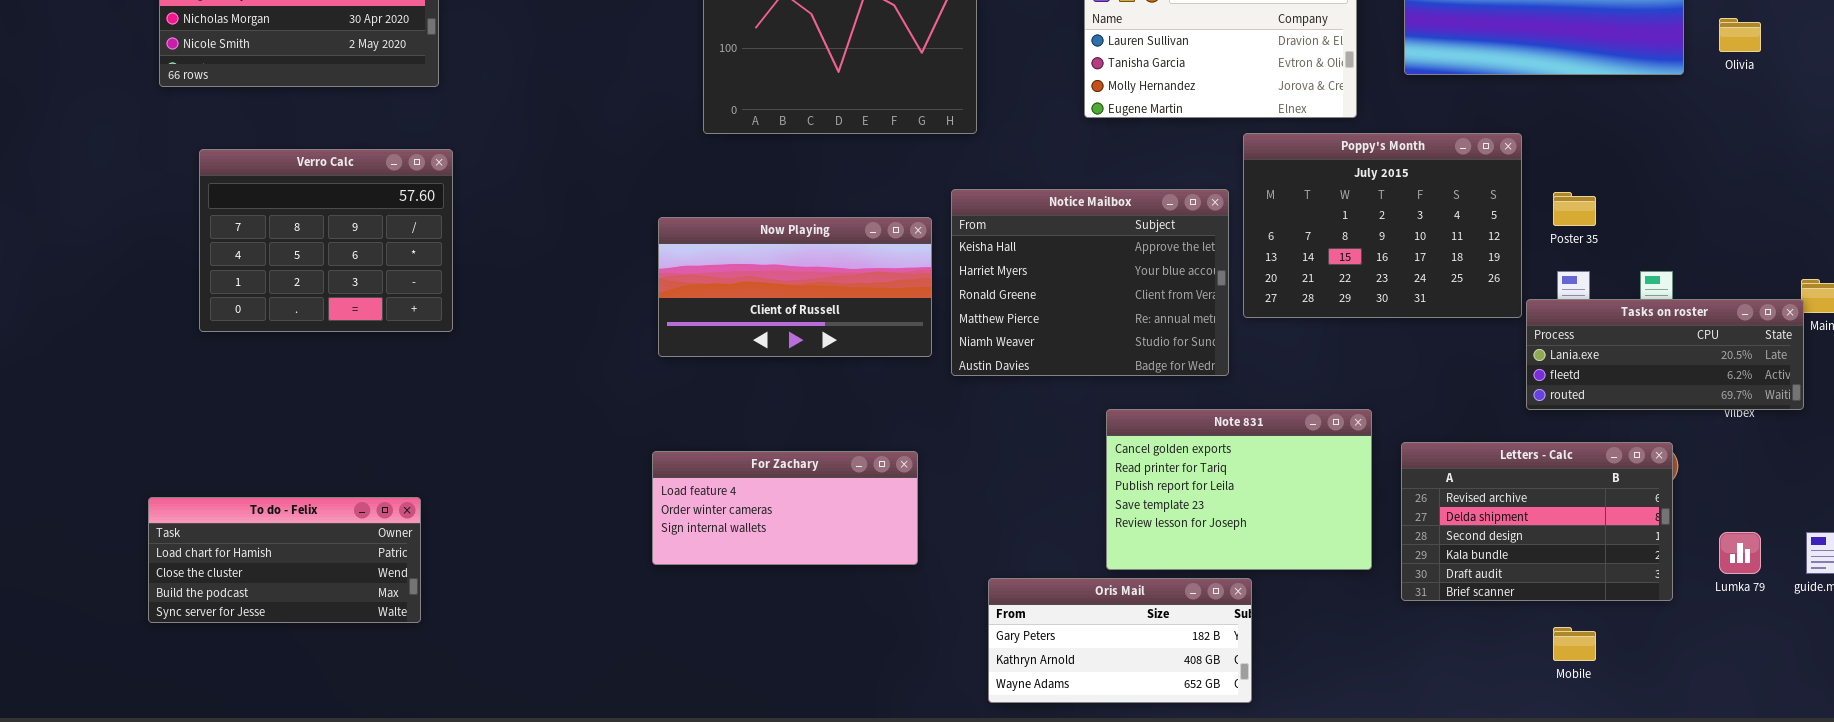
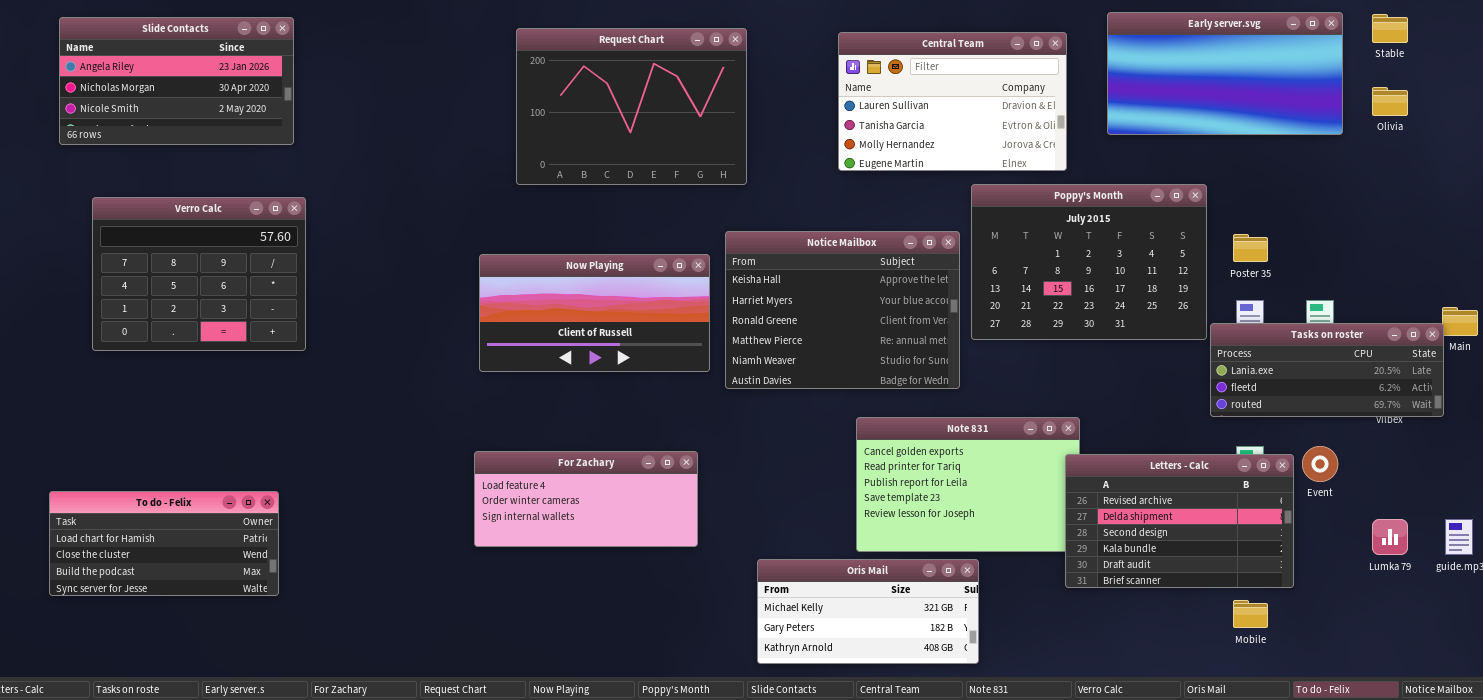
Letters - Calc: [1401,442,1673,601] -> [1065,454,1294,588], moved
Oris Mail: [988,578,1252,703] -> [757,559,979,664], scrolled up 1 row

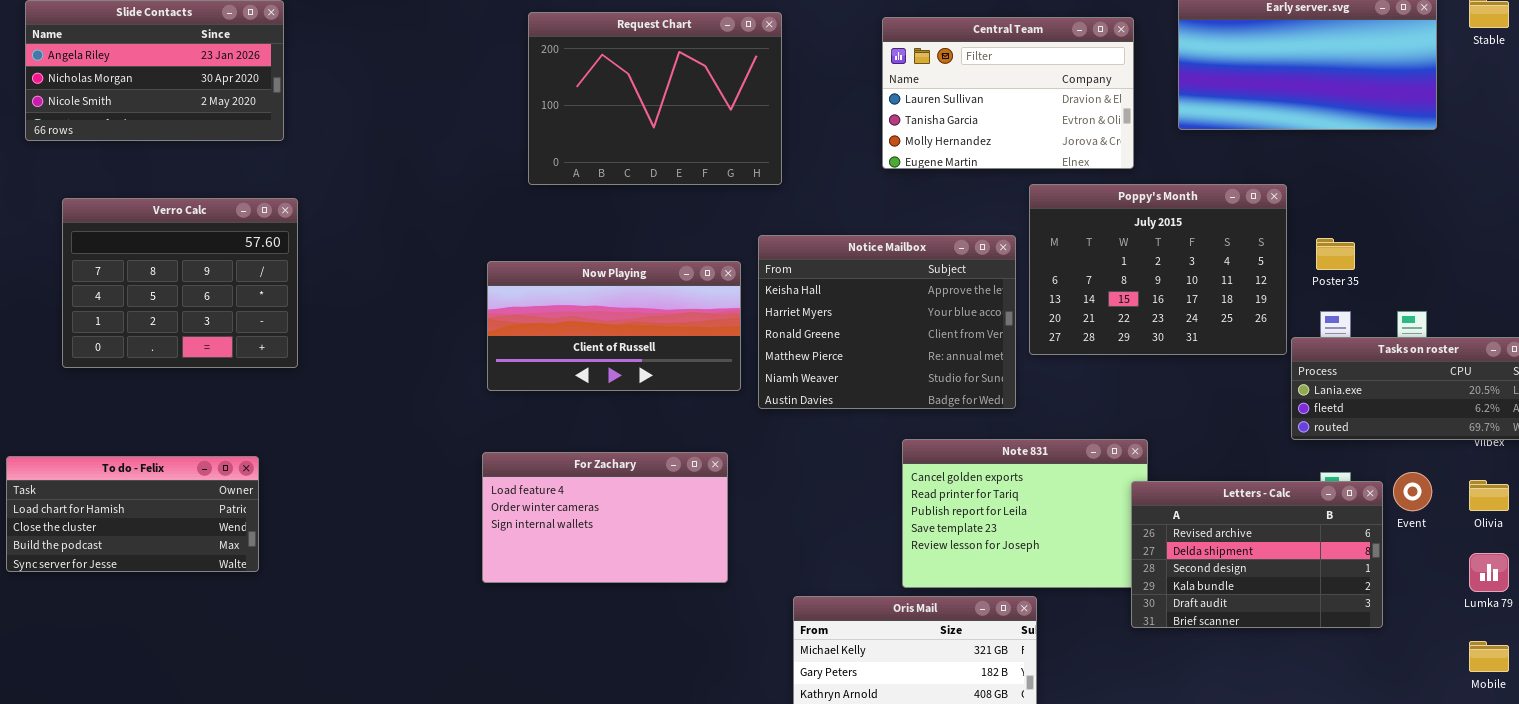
Olivia: [1372,87,1408,116] -> [1469,480,1509,511], moved
For Zachary: [474,451,698,547] -> [482,452,728,583], resized
To do - Felix: [49,491,279,596] -> [6,456,259,572], moved
Mobile: [1233,600,1268,628] -> [1469,641,1509,672], moved

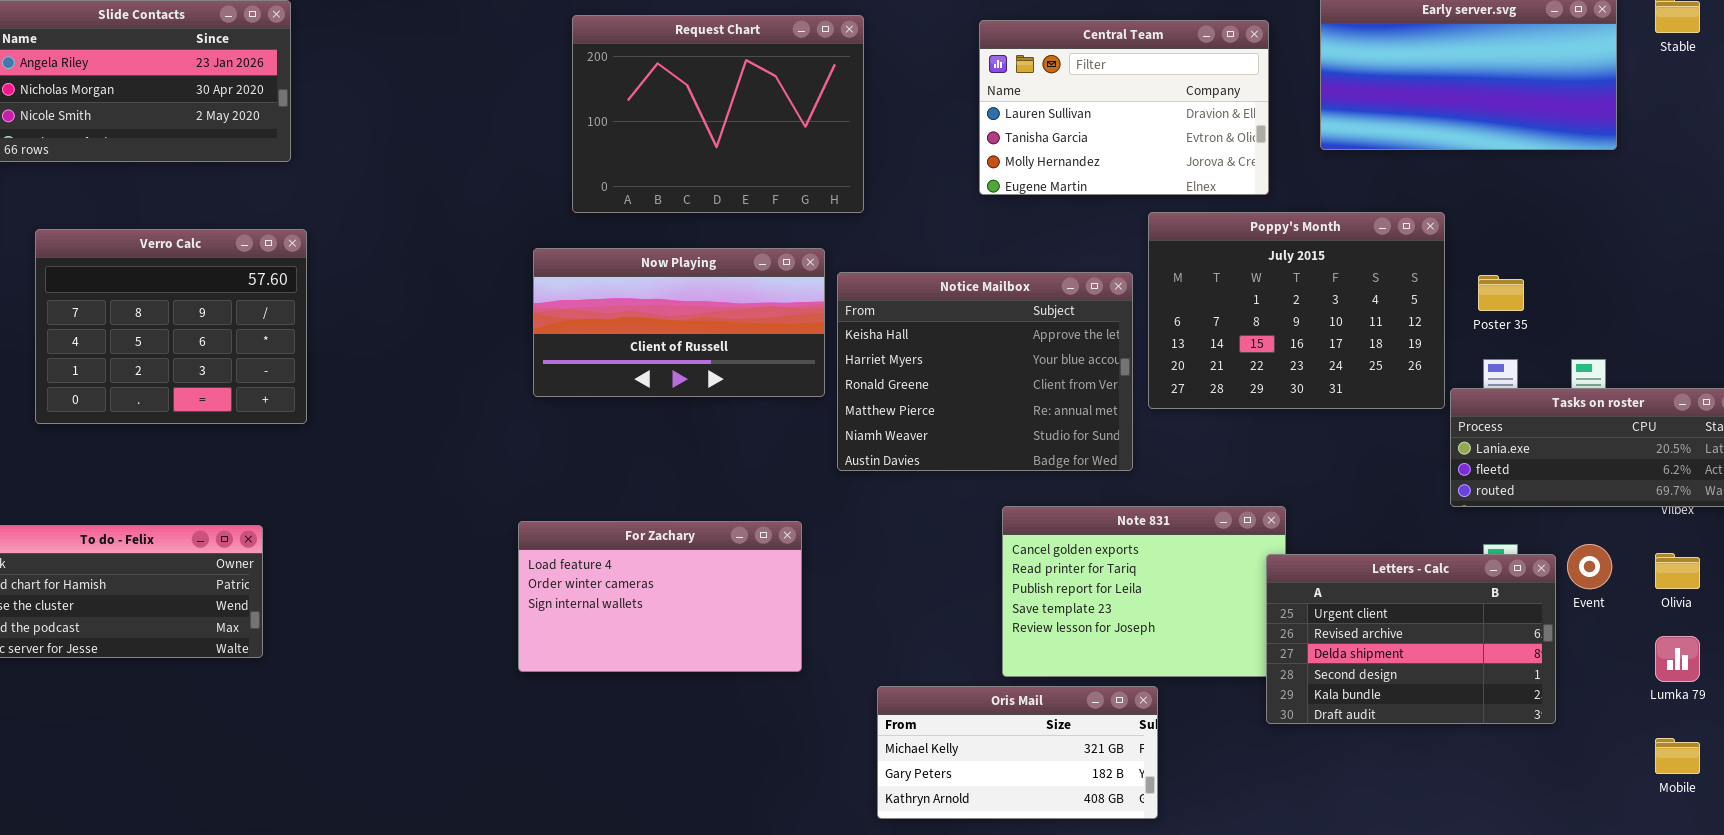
Now Playing: [487,261,741,391] -> [533,248,825,397], moved
Letters - Calc: [1131,481,1383,628] -> [1266,554,1556,724], scrolled up 1 row

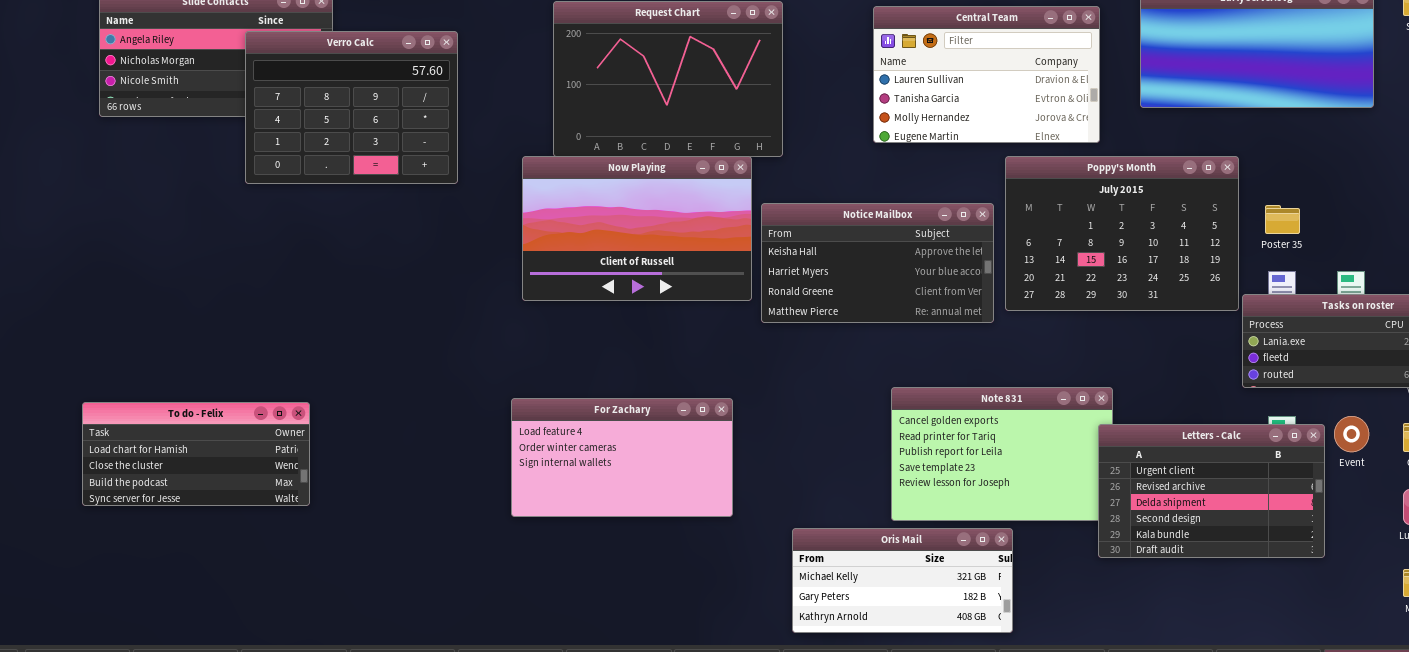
Verro Calc: [35,229,307,424] -> [245,31,458,184], moved
Now Playing: [533,248,825,397] -> [522,156,752,301], resized
Notice Mailbox: [837,272,1133,471] -> [761,203,994,323], resized

